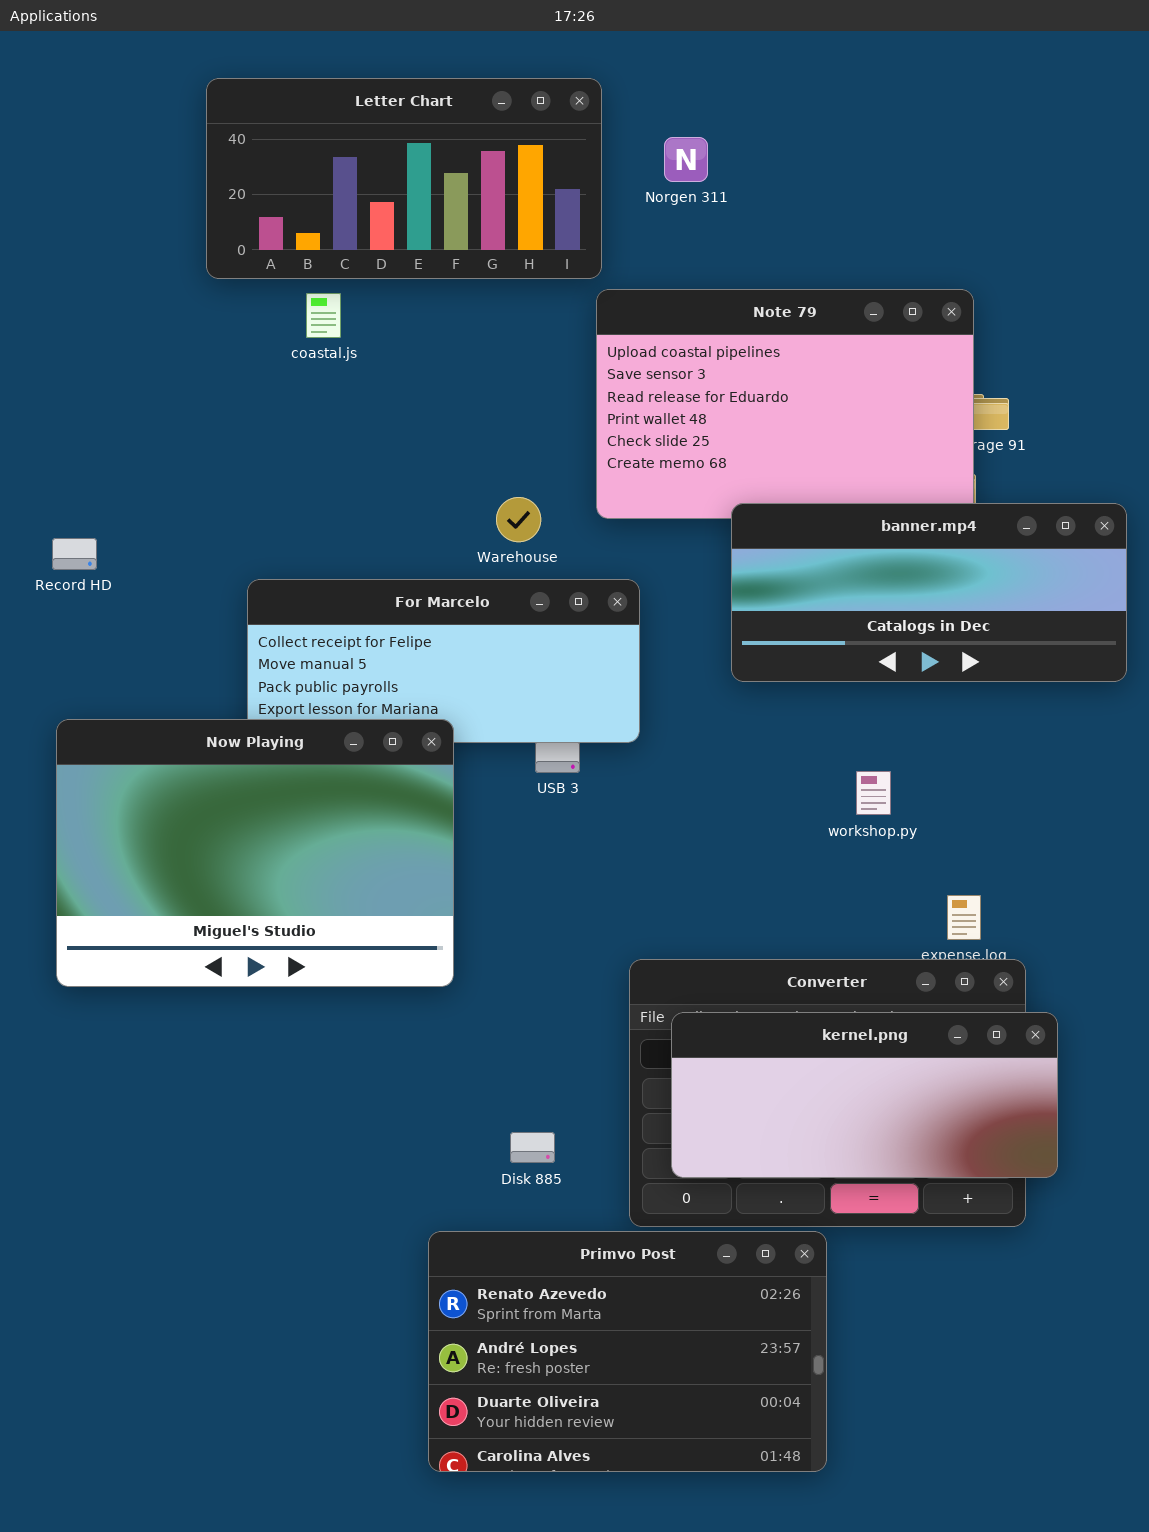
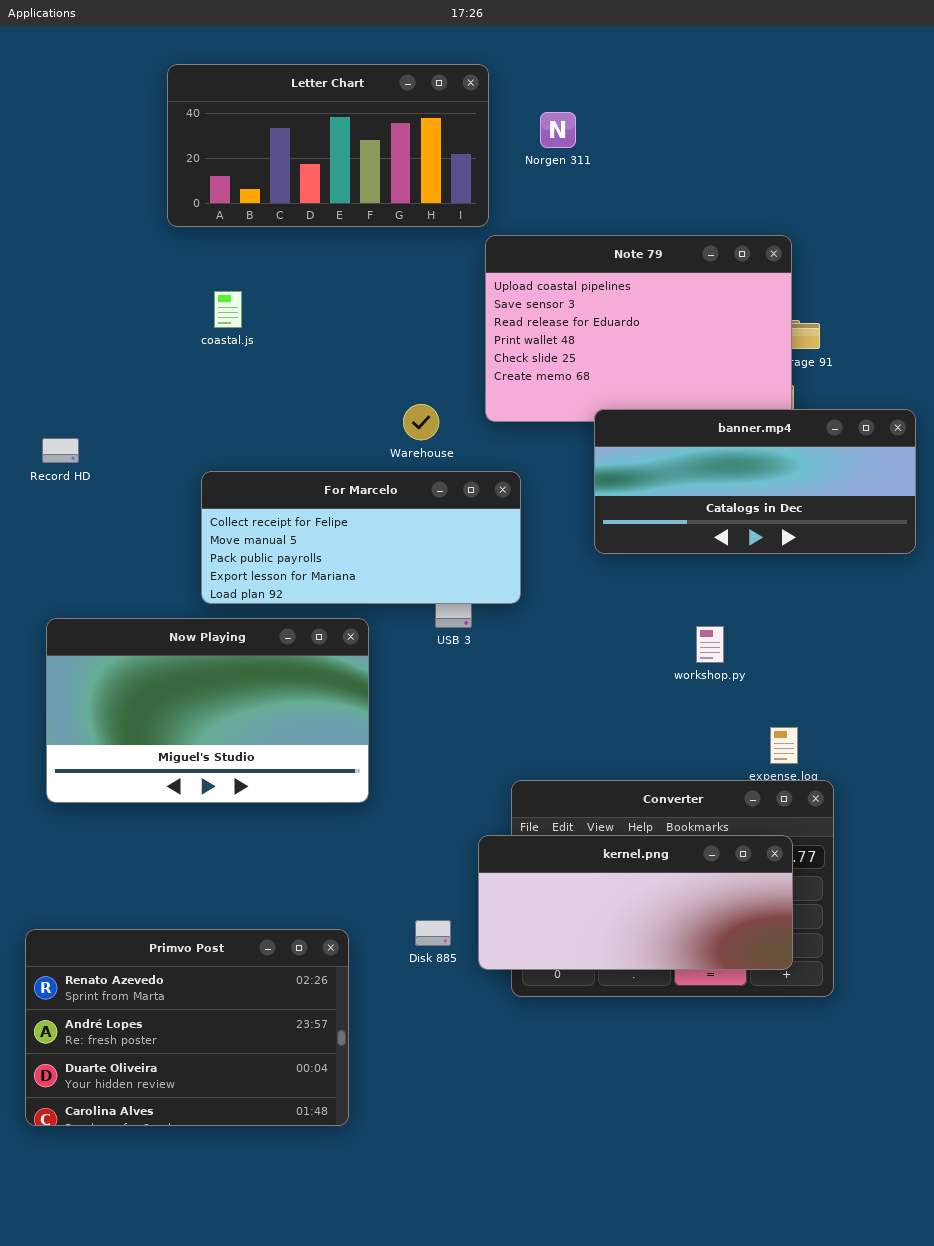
coastal.js: [306,293,341,338] -> [214,291,242,328], moved
Now Playing: [56,719,454,987] -> [46,618,369,803], resized
kernel.png: [671,1012,1058,1178] -> [478,835,793,970], moved
Primvo Post: [428,1231,827,1472] -> [25,929,349,1126], moved

